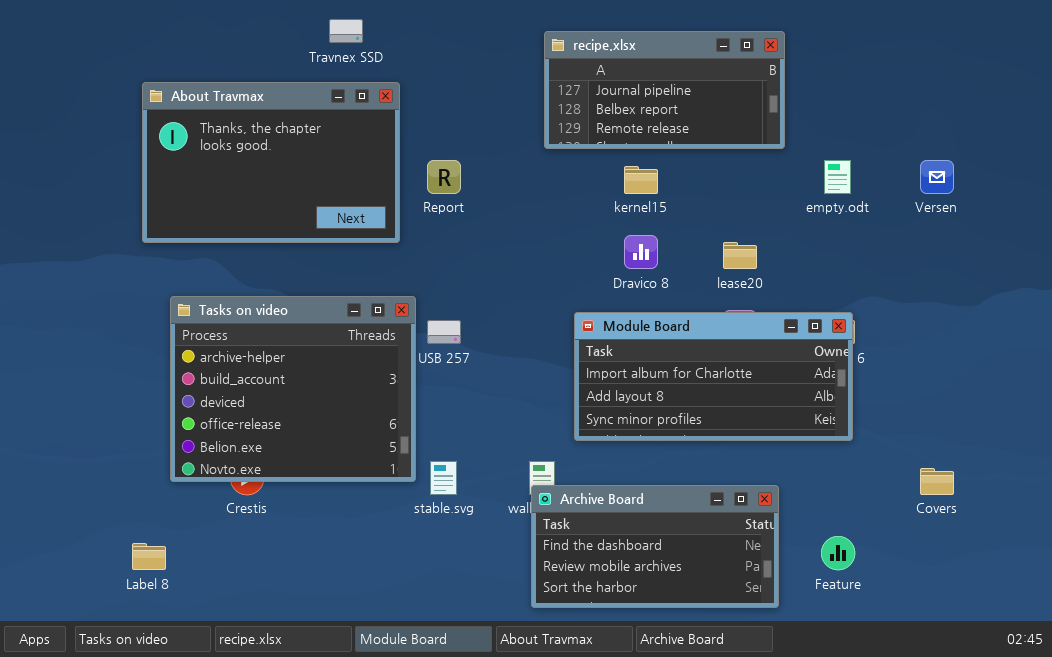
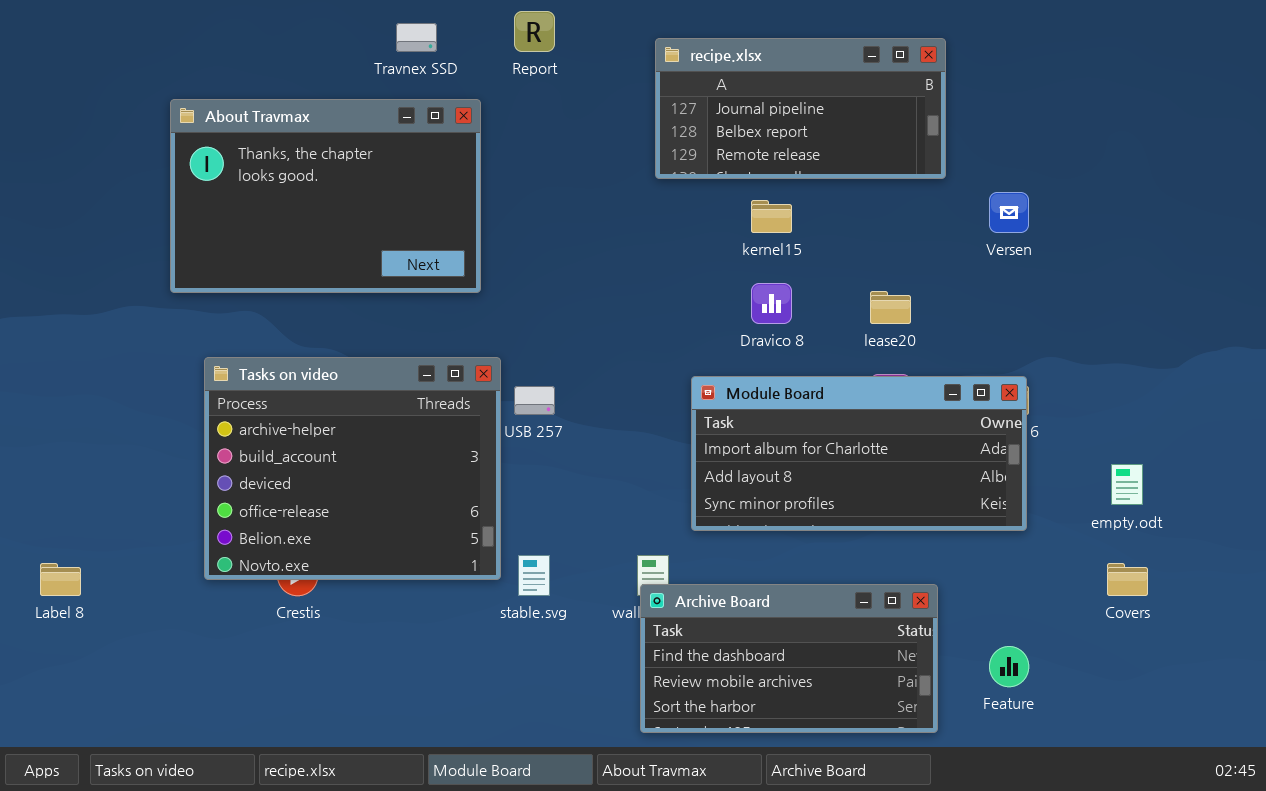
Report: [427,160,461,194] -> [514,11,555,52], moved
empty.odt: [824,160,851,194] -> [1111,464,1143,505], moved
Versen: [920,160,954,194] -> [989,192,1029,233], moved
Label 8: [132,543,166,570] -> [40,563,81,596], moved

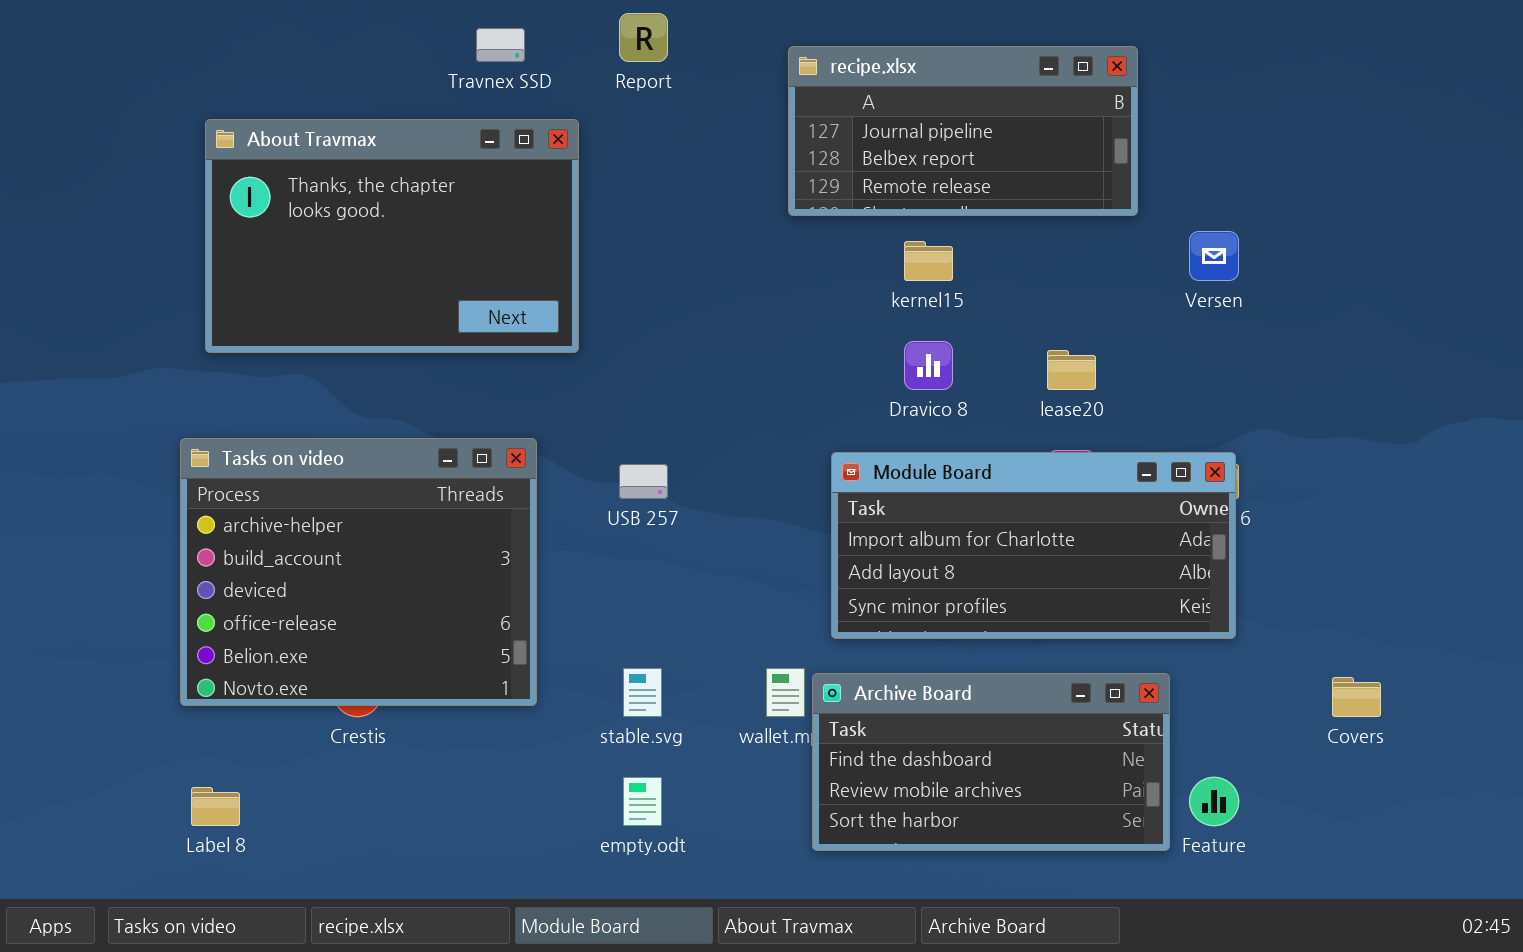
Tasks on video: [204,357,501,580] -> [180,438,537,706], moved
empty.odt: [1111,464,1143,505] -> [623,777,662,826], moved
Label 8: [40,563,81,596] -> [191,787,240,826], moved
Archive Board: [640,584,938,733] -> [812,673,1170,851], moved

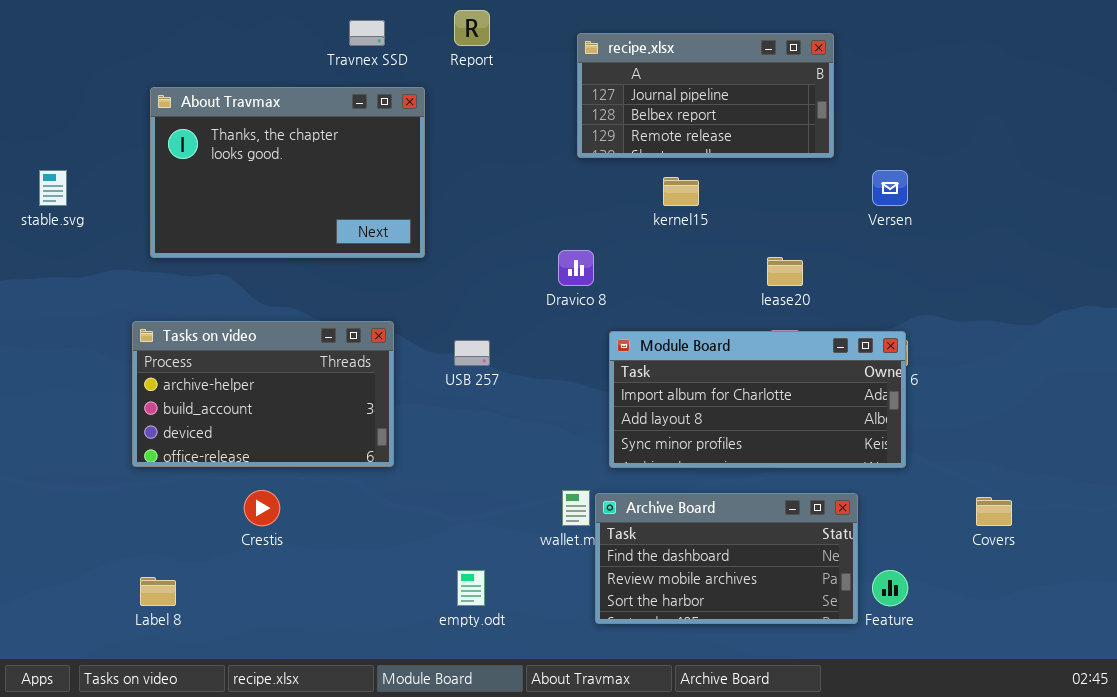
Dravico 8: [904,341,953,390] -> [558,250,594,286], moved
Tasks on video: [180,438,537,706] -> [132,321,394,467], resized
stable.svg: [623,668,662,717] -> [39,170,67,206], moved

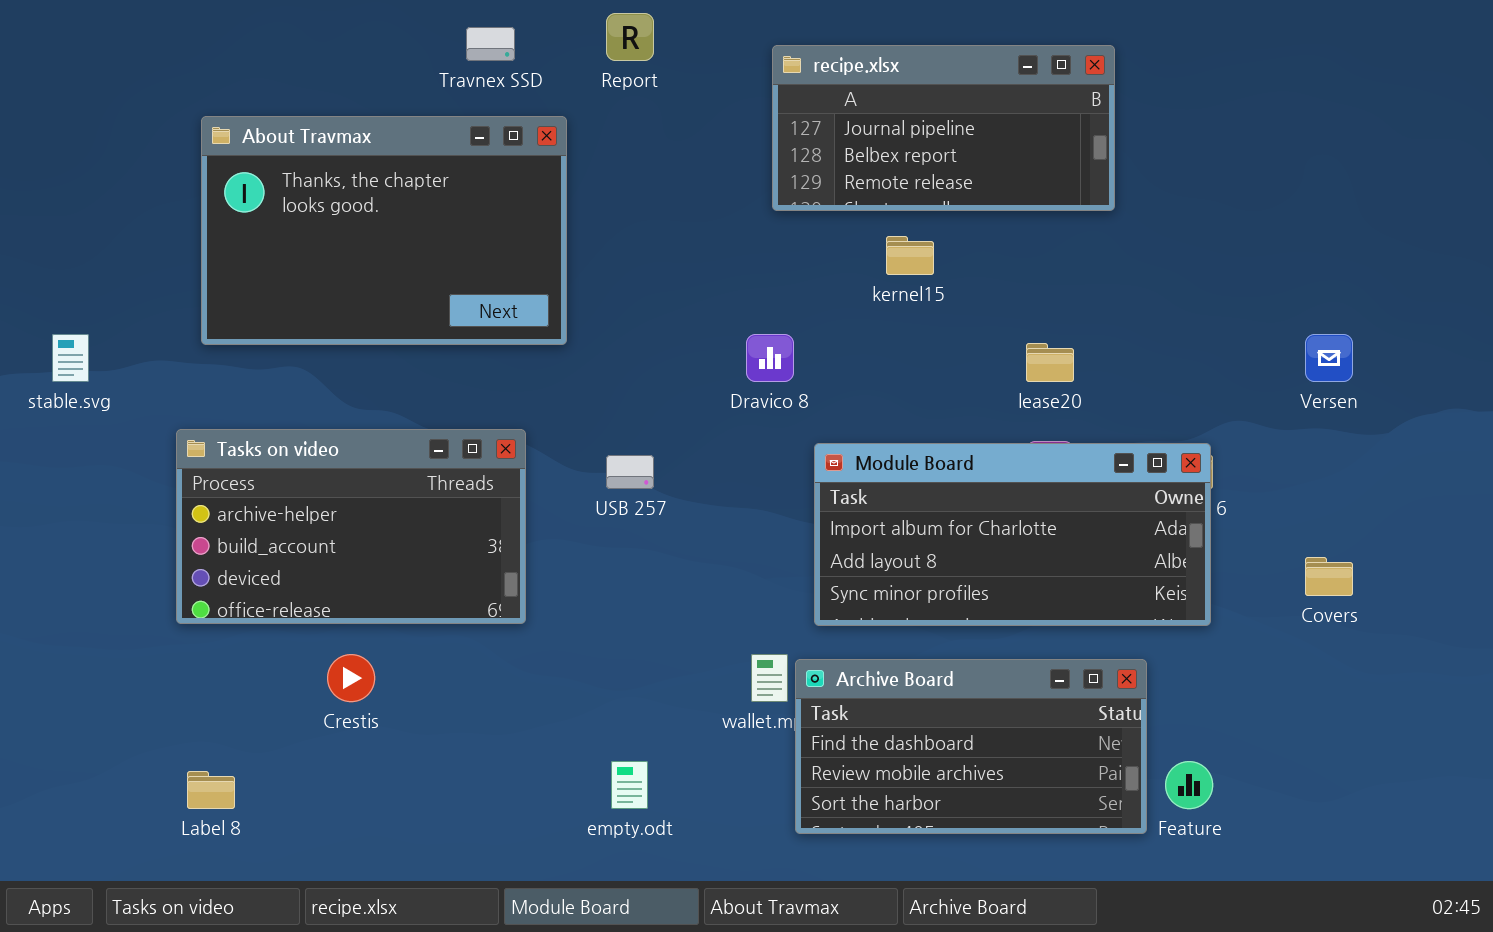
stable.svg: [39,170,67,206] -> [52,334,89,382], moved
Versen: [872,170,908,206] -> [1305,334,1353,382], moved
Covers: [976,497,1012,526] -> [1305,557,1353,596], moved

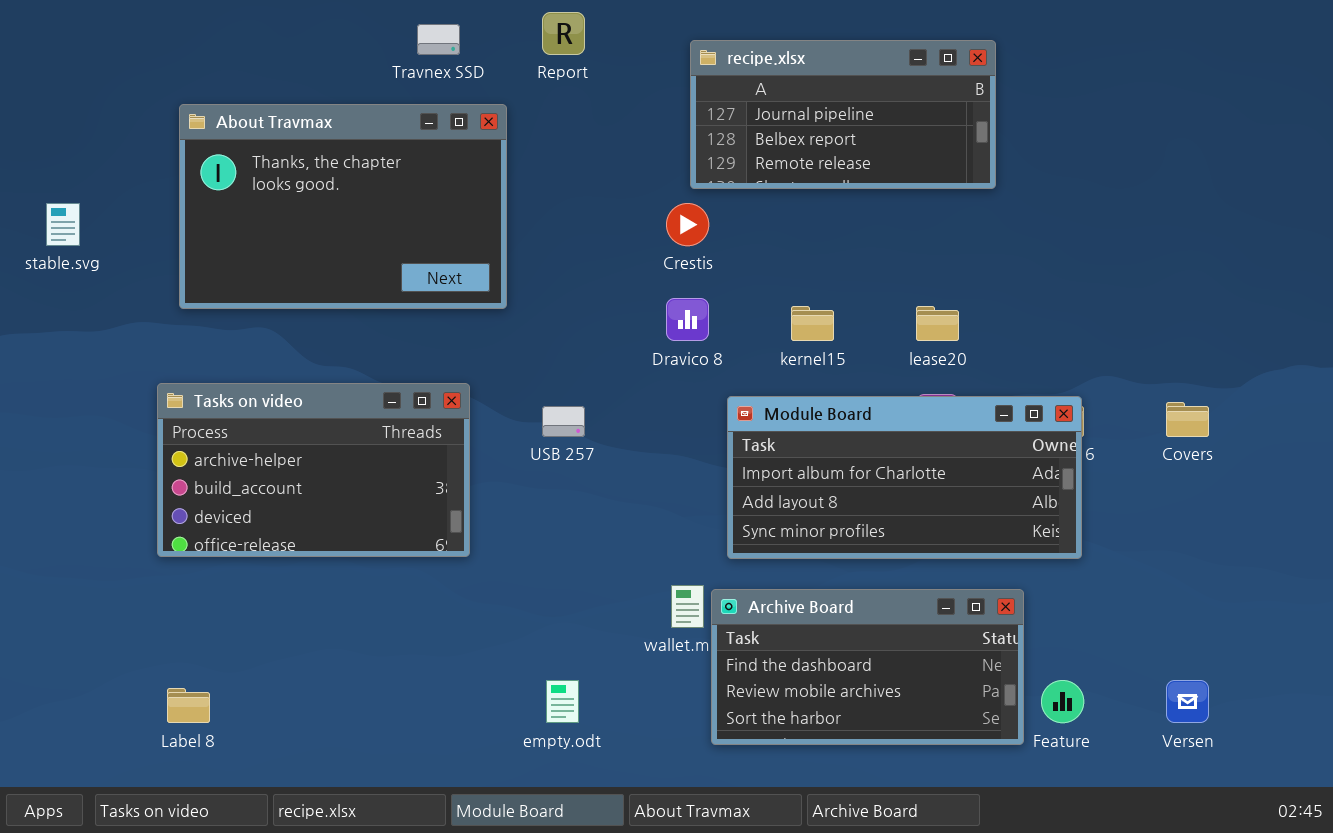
kernel15: [886,236,934,275] -> [791,306,834,341], moved
stable.svg: [52,334,89,382] -> [46,203,80,246], moved
Versen: [1305,334,1353,382] -> [1166,680,1209,723], moved
Covers: [1305,557,1353,596] -> [1166,402,1209,437], moved
Crestis: [327,654,375,702] -> [666,203,709,246], moved

